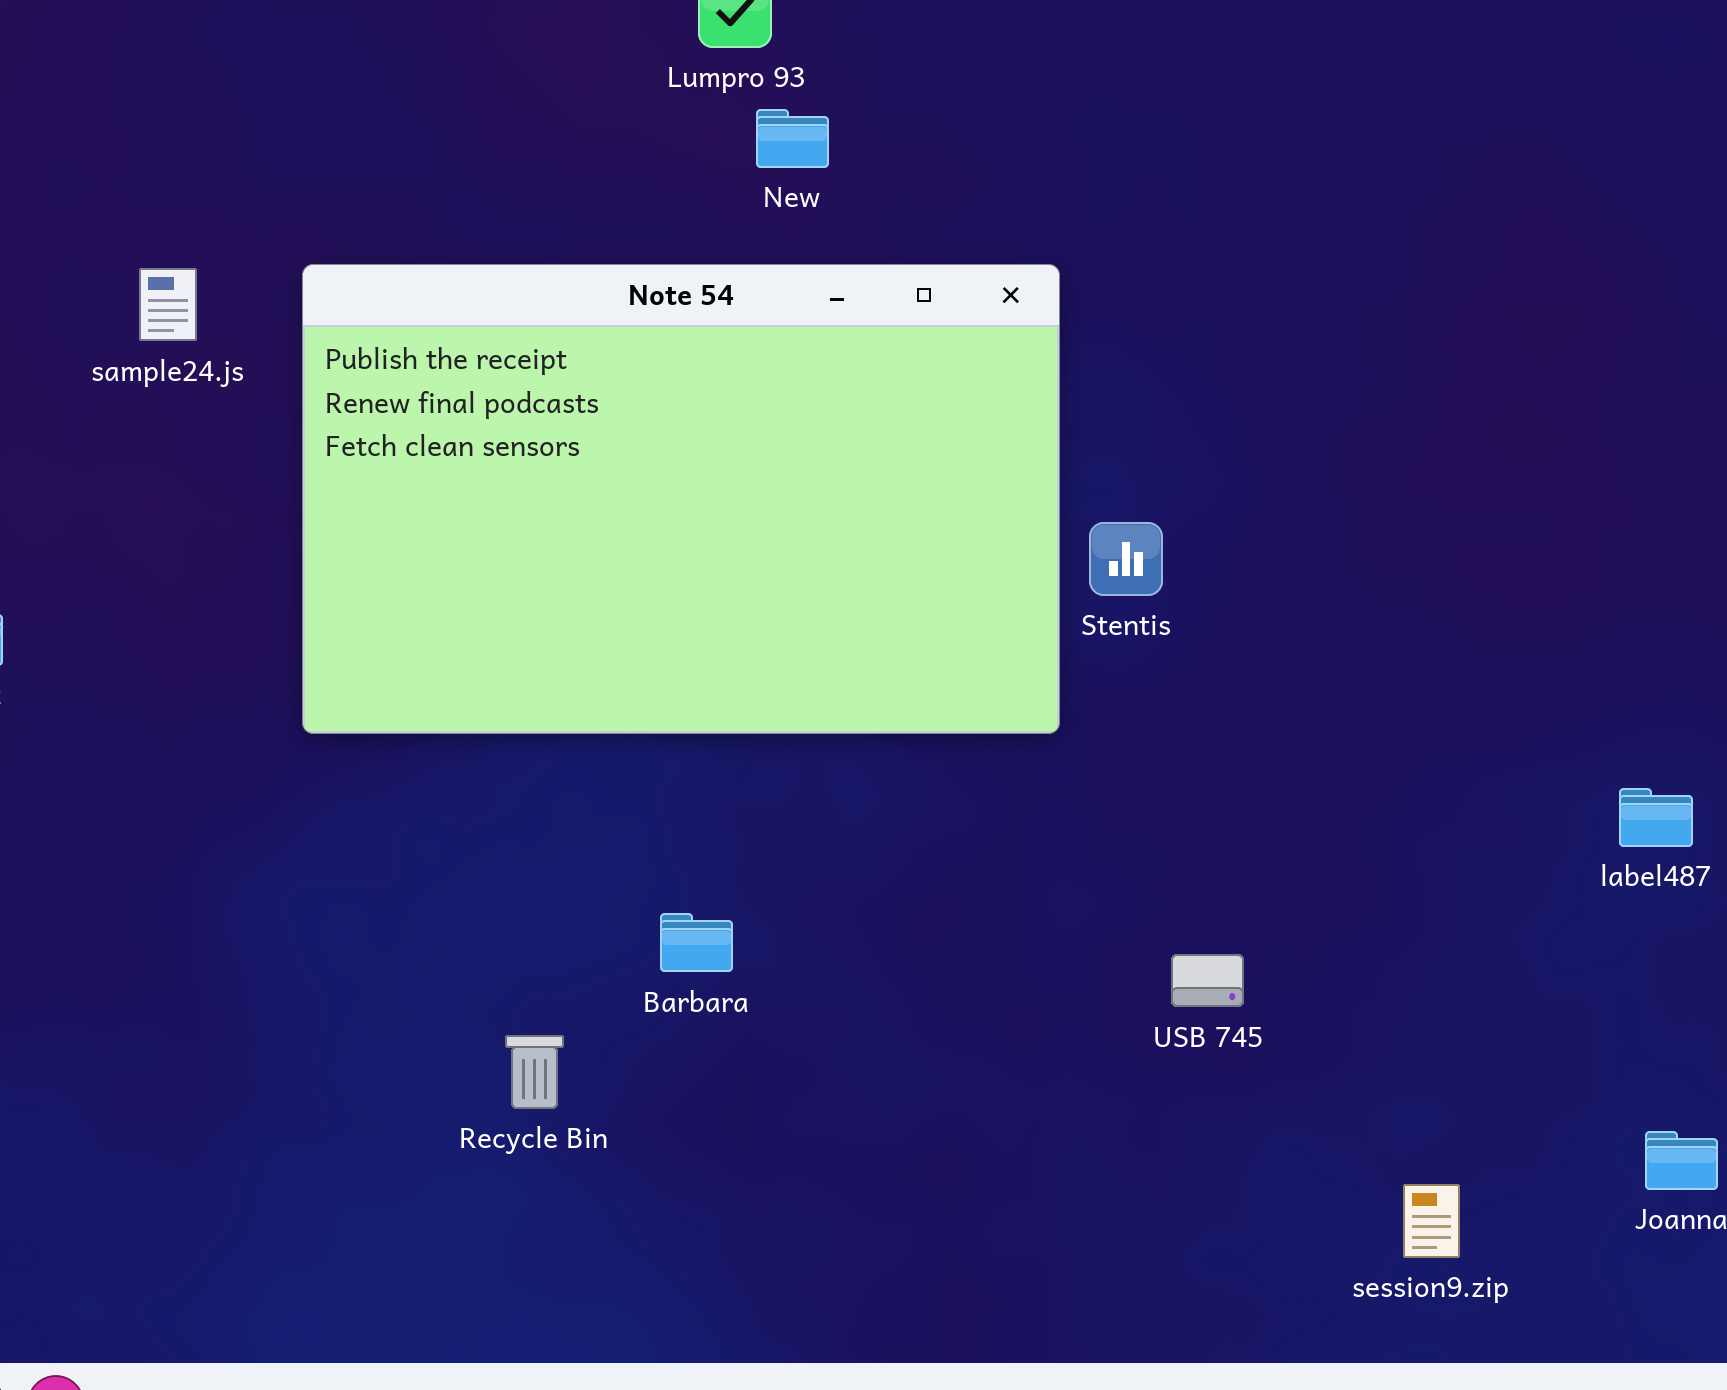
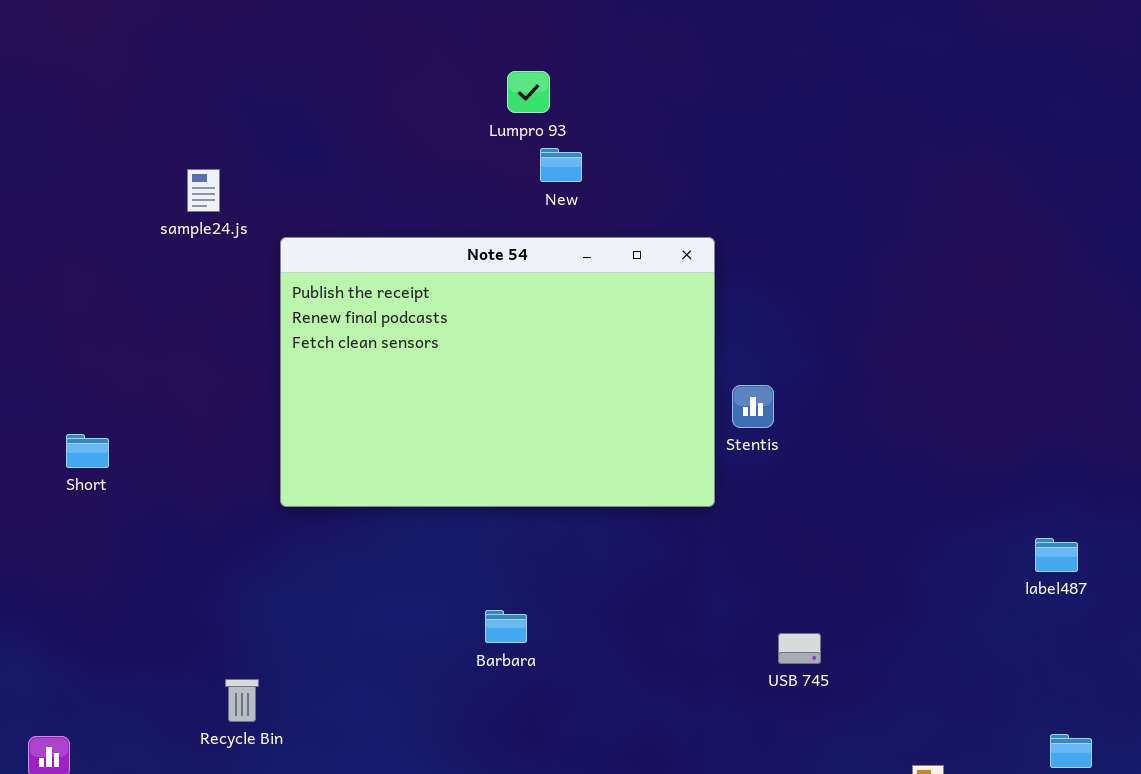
sample24.js: [139,268,197,341] -> [187,169,220,212], moved
Recycle Bin: [505,1035,564,1109] -> [225,679,259,722], moved

